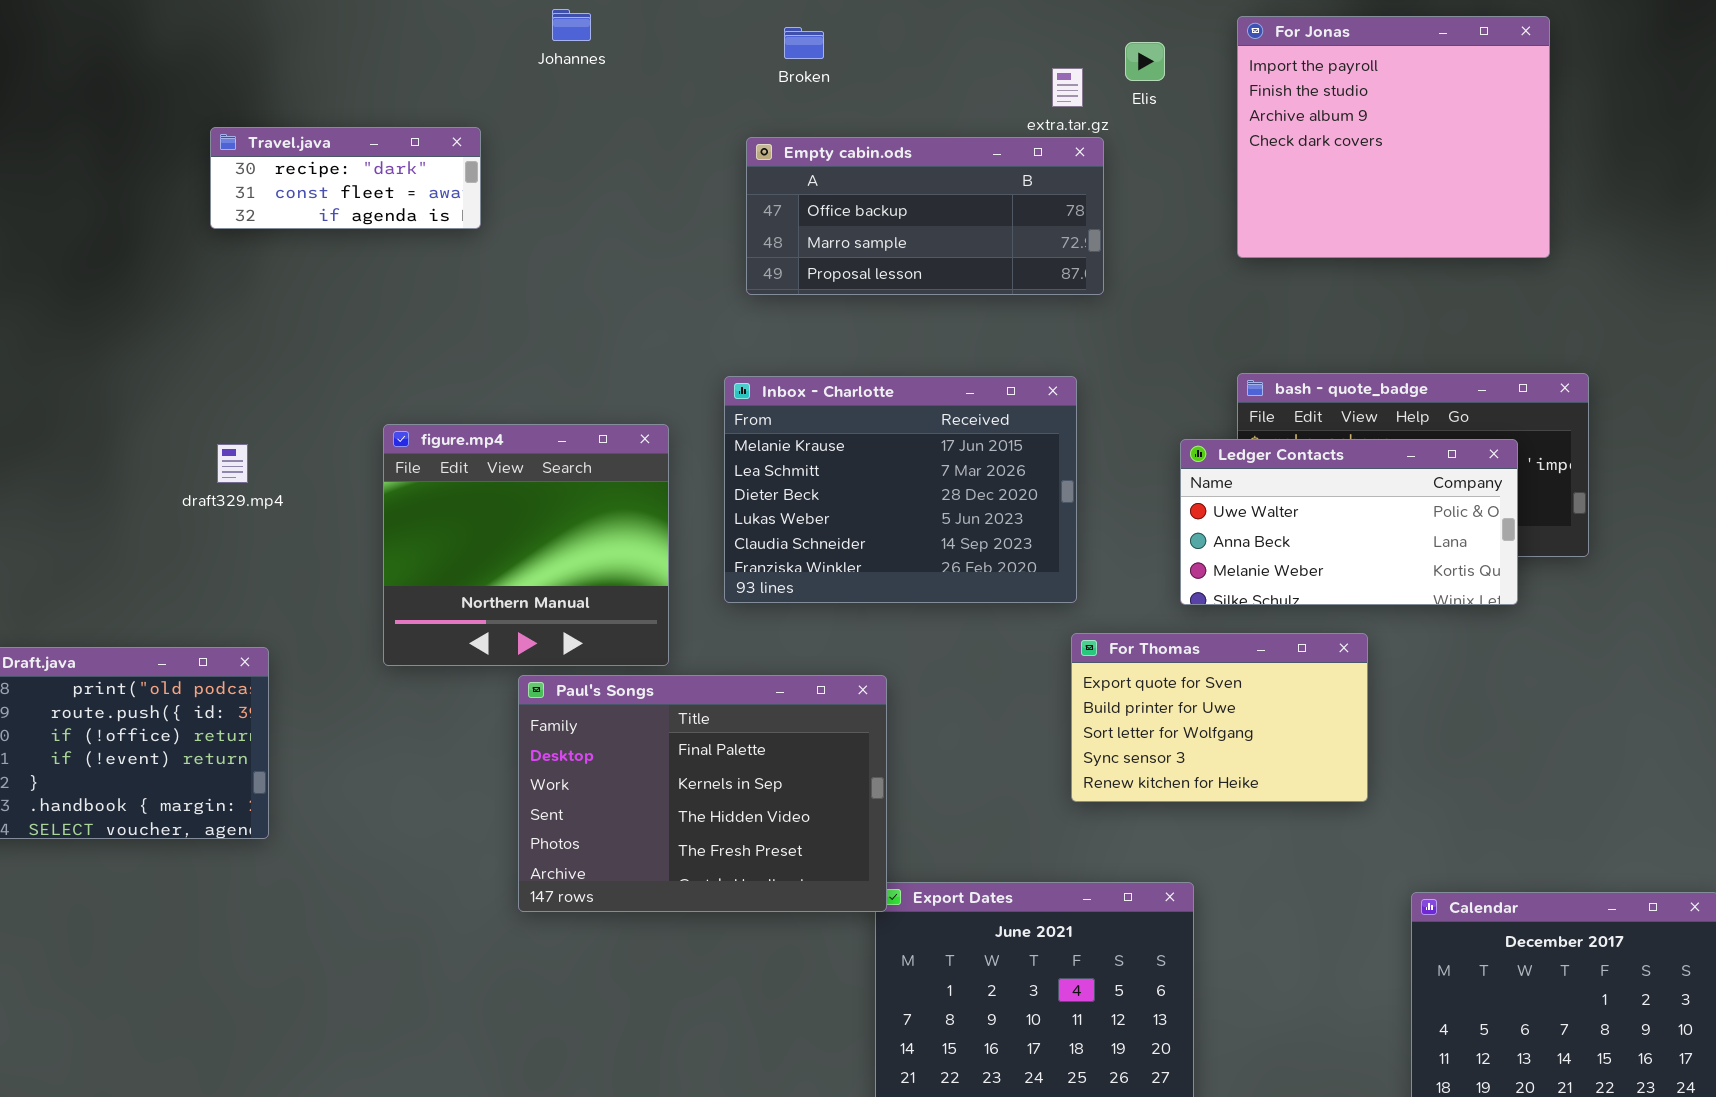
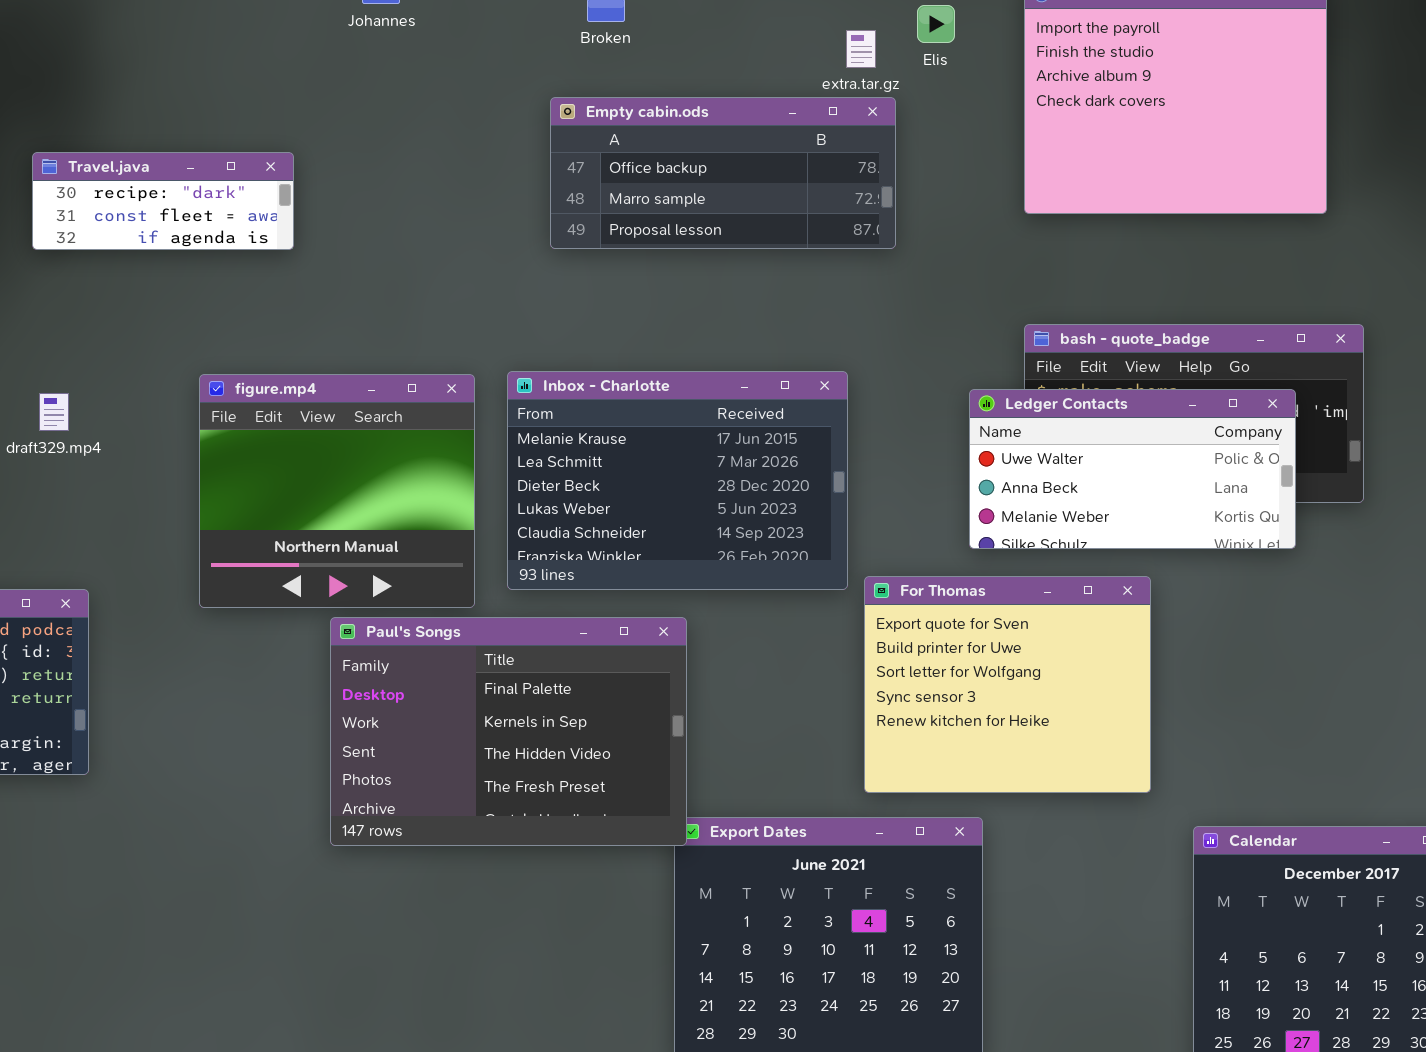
Travel.java: [210,127,481,229] -> [32,152,294,250], moved
Inbox - Charlotte: [724,376,1077,603] -> [507,371,848,590], moved
For Thomas: [1071,633,1368,802] -> [864,576,1151,793], resized

